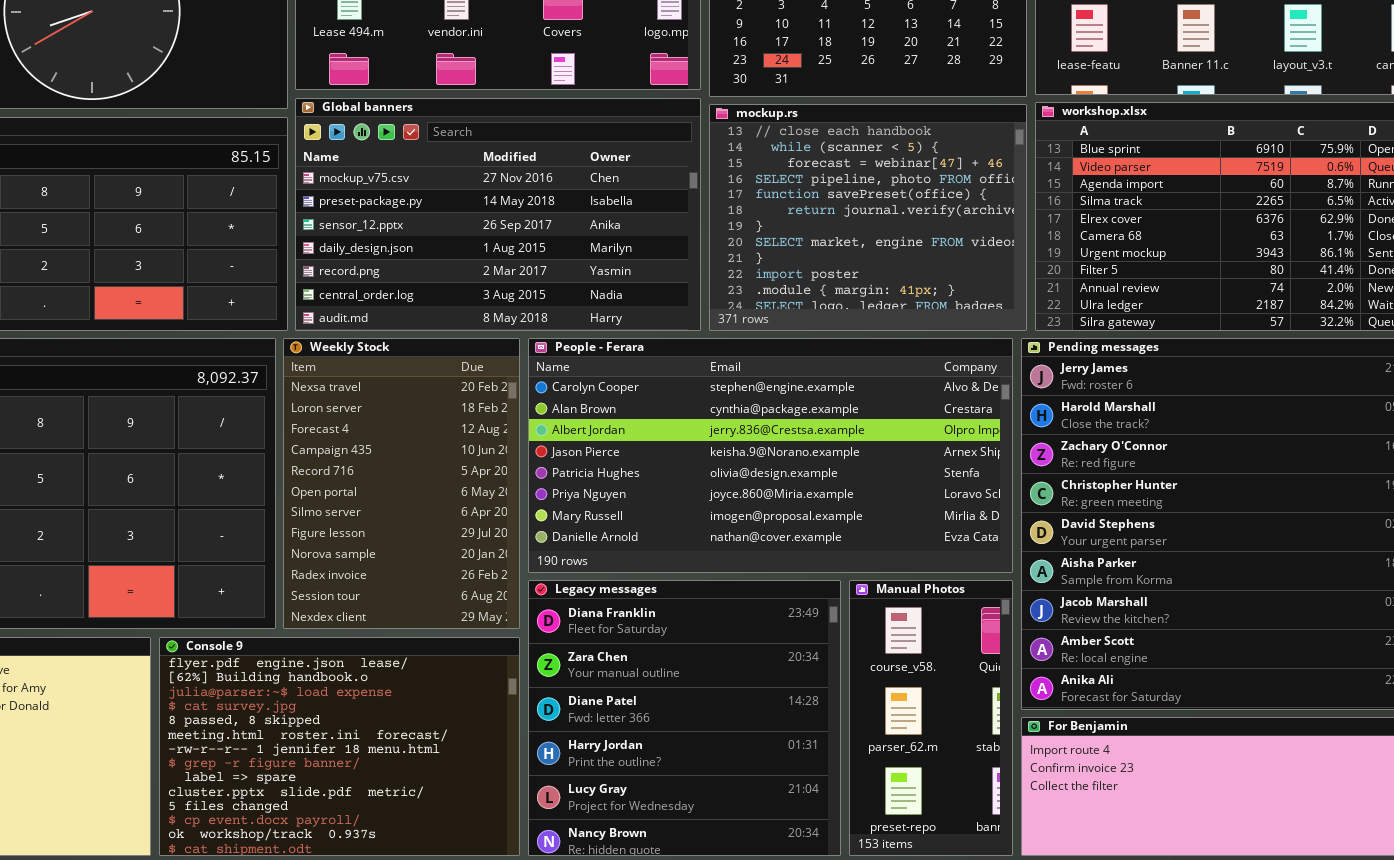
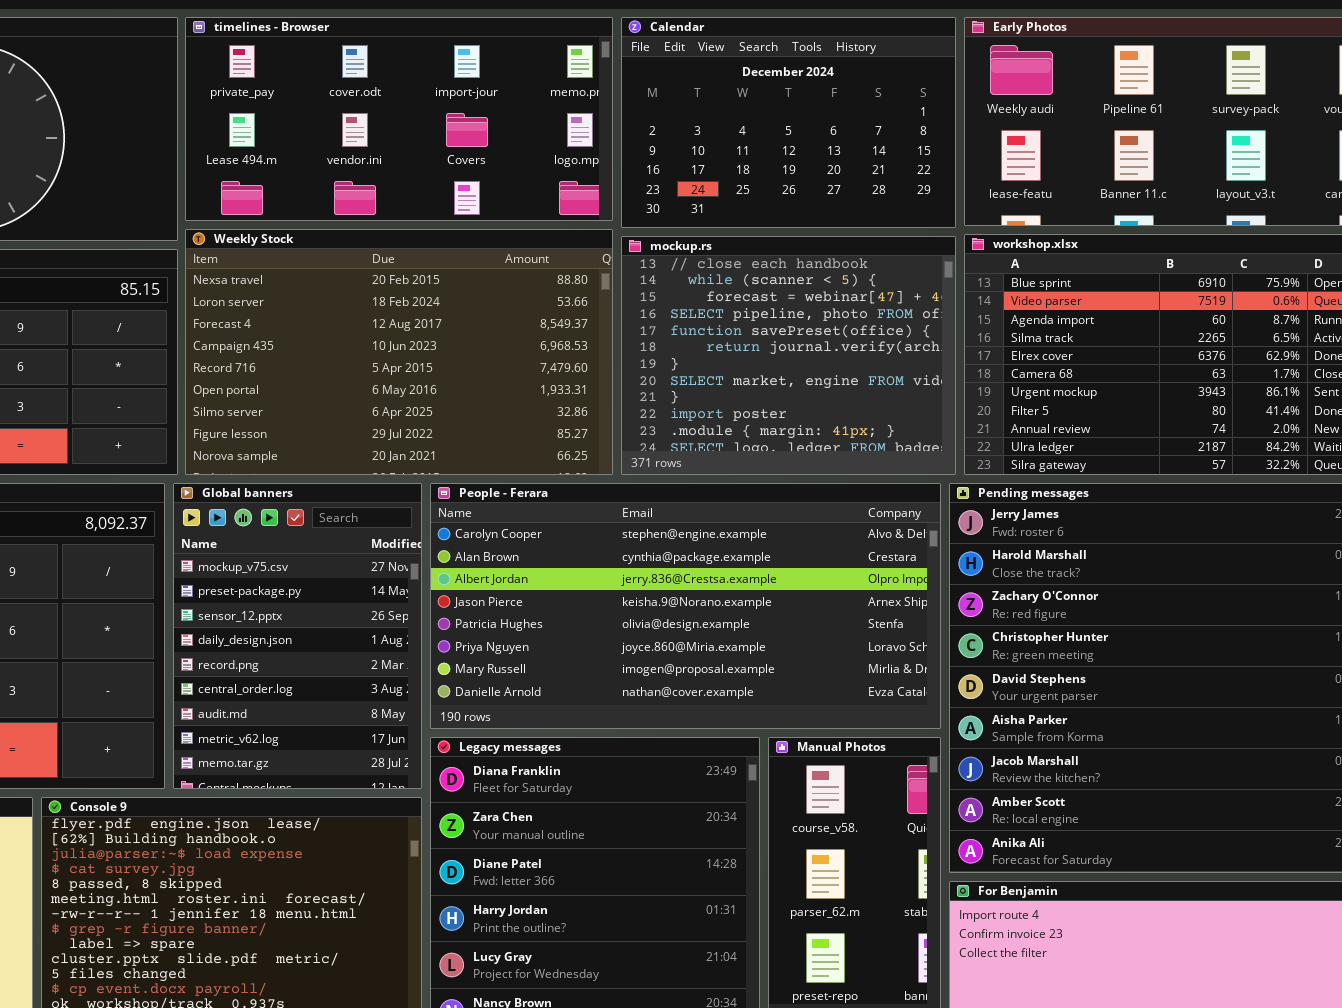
Global banners: [295,98,701,331] -> [173,483,422,789], moved, resized
Weekly Stock: [283,338,520,629] -> [185,229,613,475], moved, resized

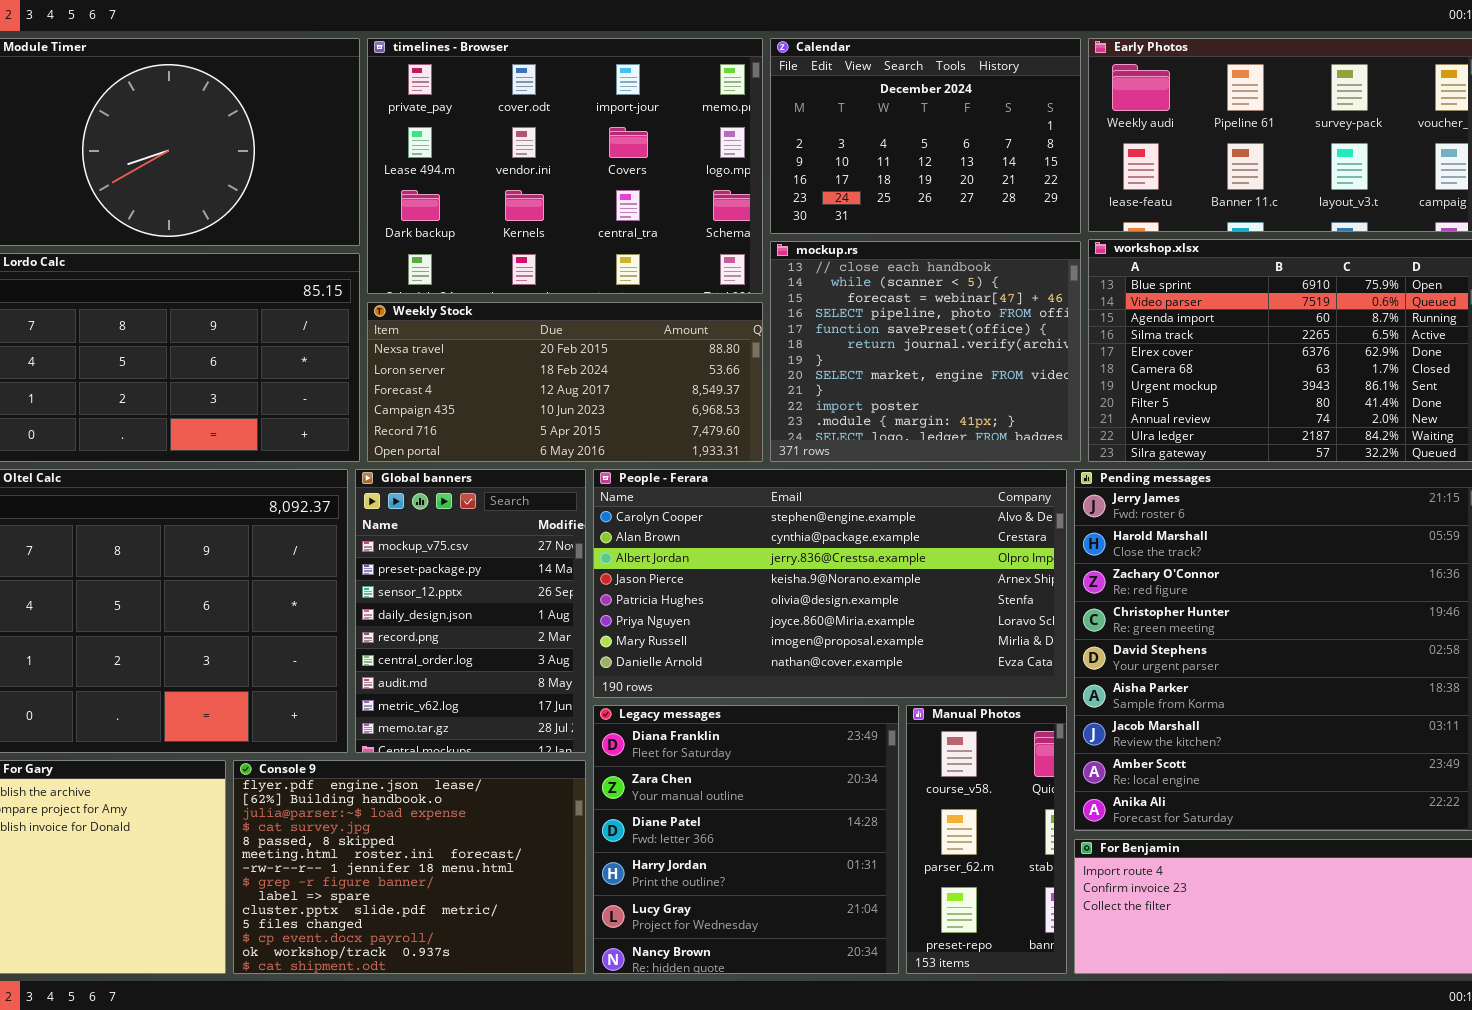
timelines - Browser: [185,17,613,221] -> [367,38,763,294], resized
Weekly Stock: [185,229,613,475] -> [367,302,763,462], resized

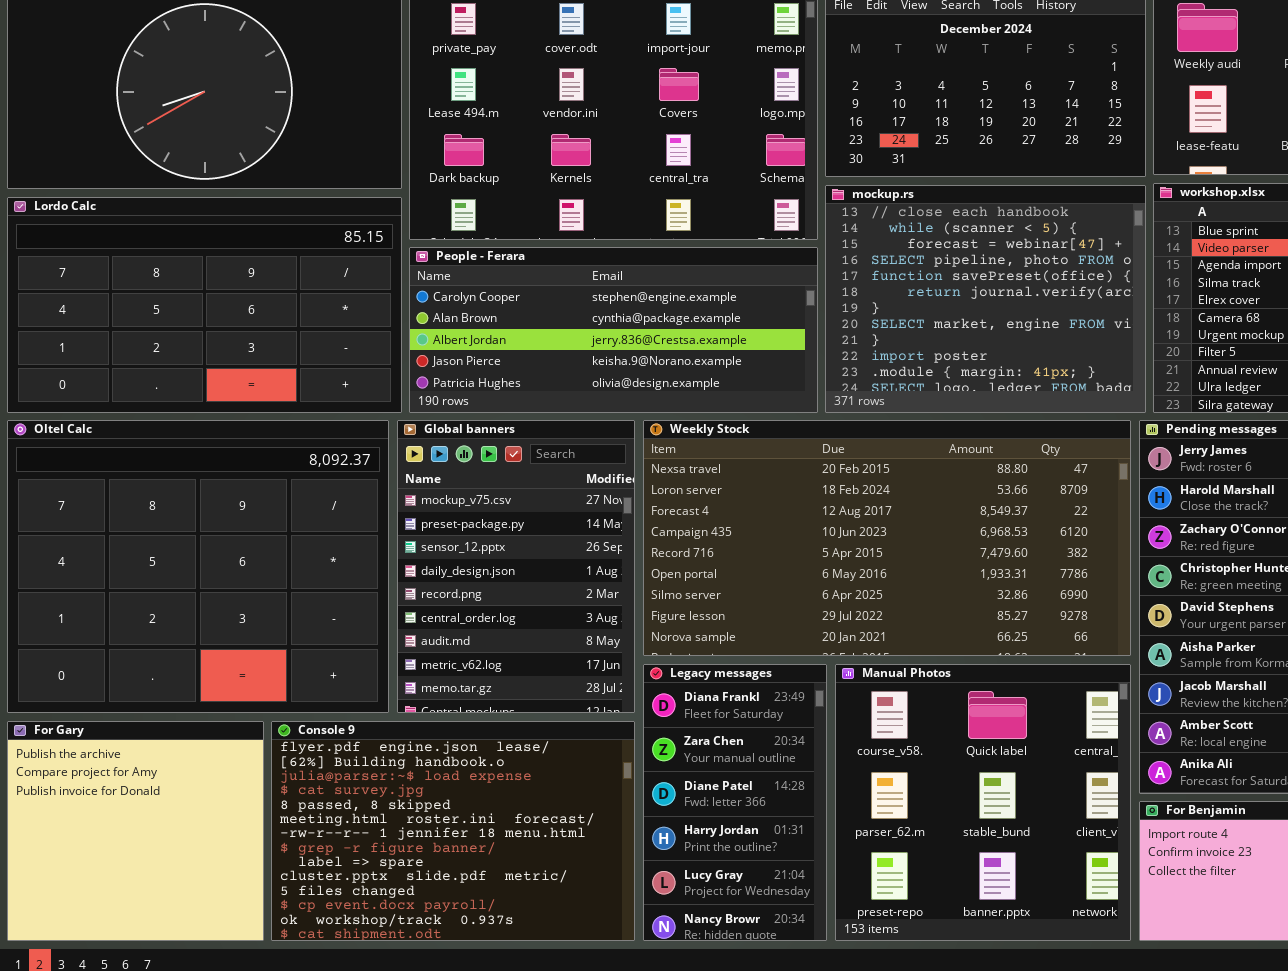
Weekly Stock: [367,302,763,462] -> [643,420,1131,656], moved, resized
People - Ferara: [593,469,1067,698] -> [409,247,818,413], moved, resized
Legacy messages: [593,705,899,974] -> [643,664,827,941], resized
Manual Photos: [906,705,1067,974] -> [835,664,1131,941], resized

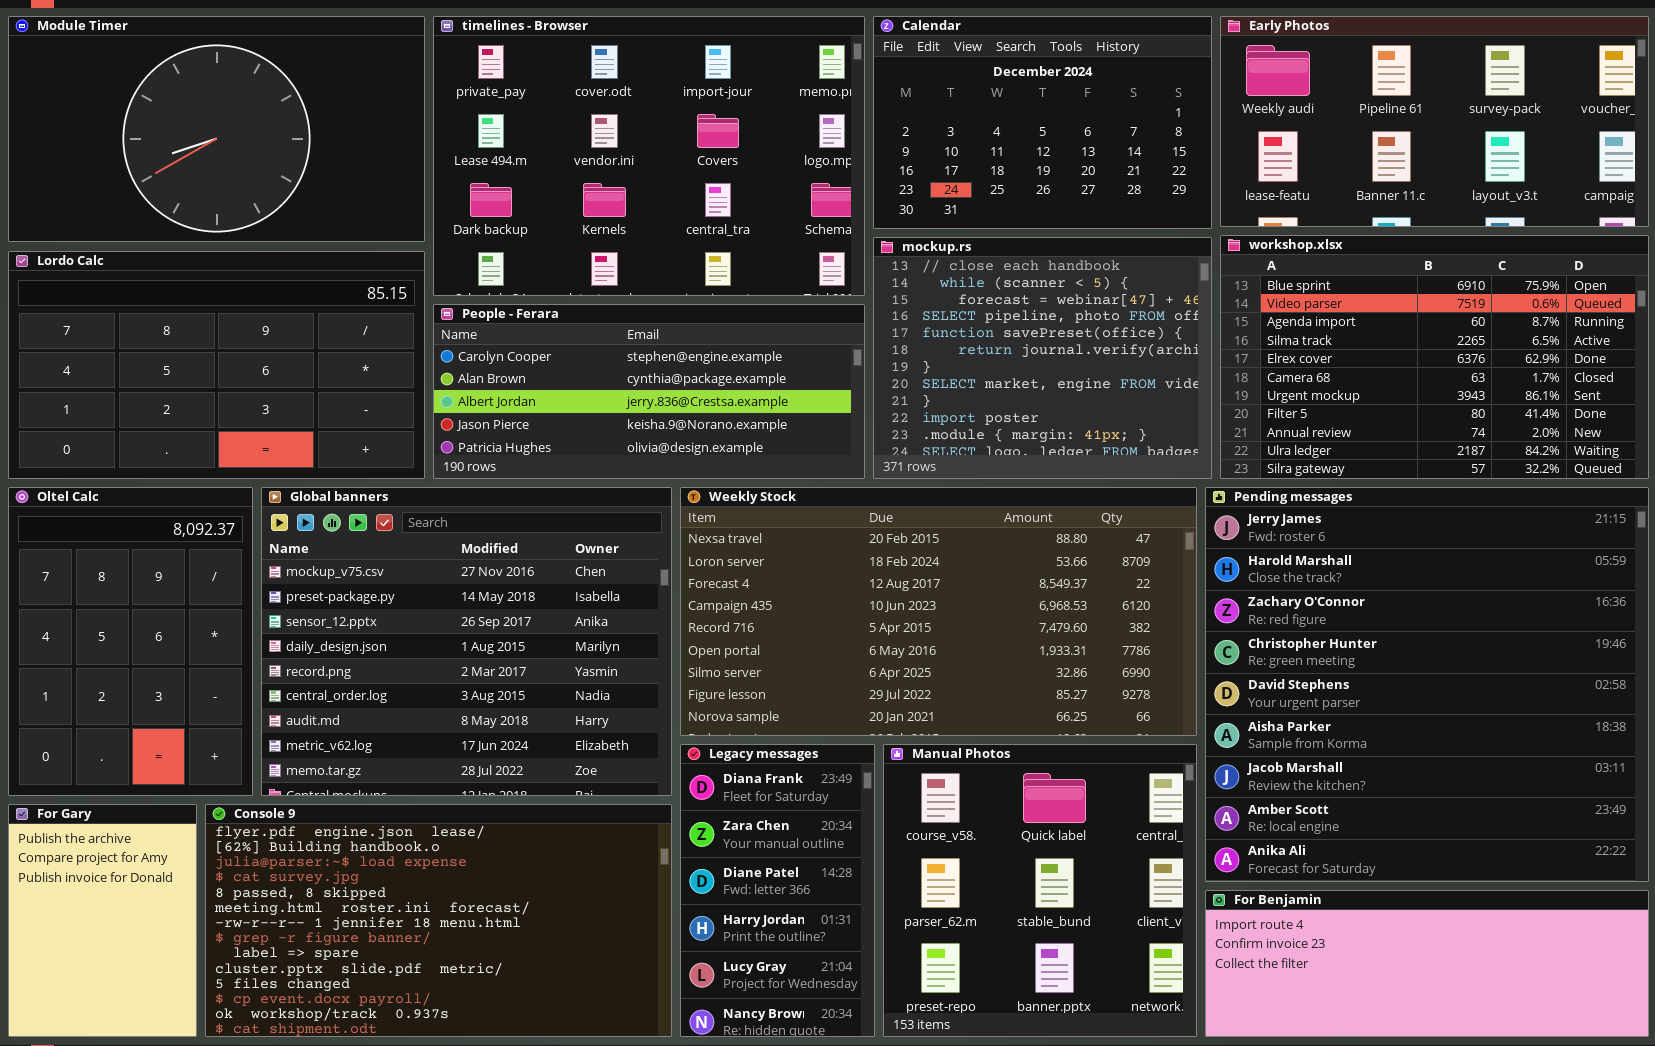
Oltel Calc: [7,420,389,713] -> [8,487,253,796], resized
Global banners: [397,420,635,713] -> [261,487,672,796], resized
For Gary: [7,721,264,941] -> [8,804,197,1037], resized
Console 9: [271,721,635,941] -> [205,804,672,1037], resized

